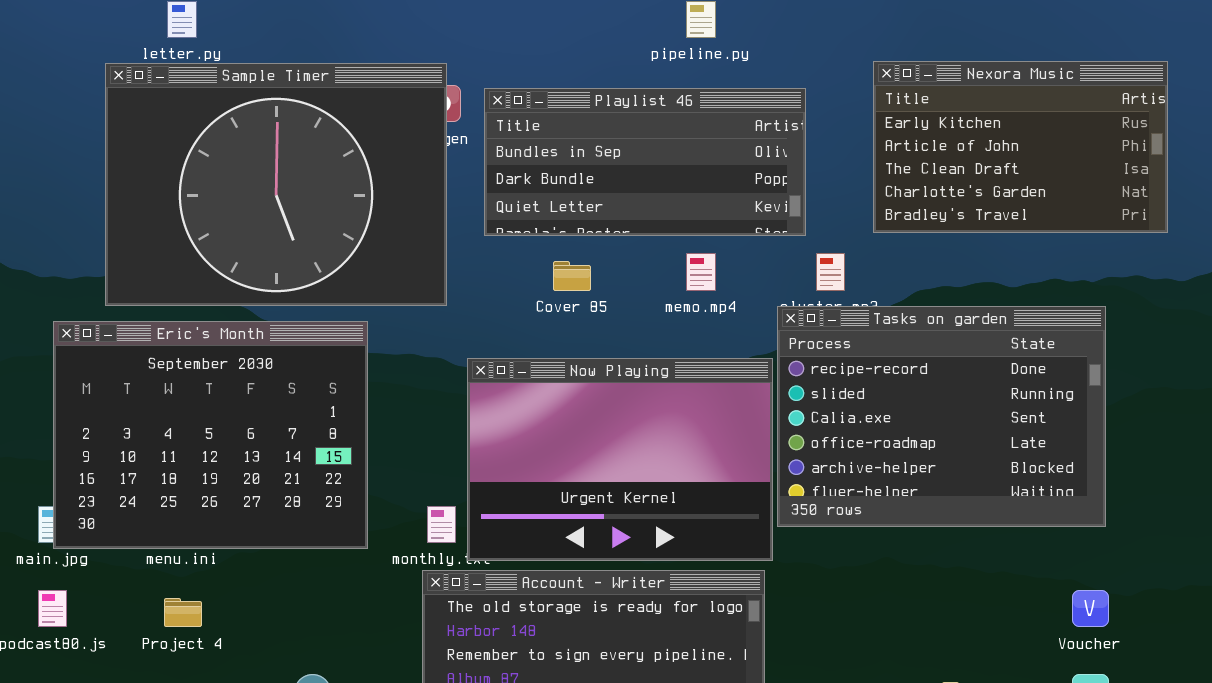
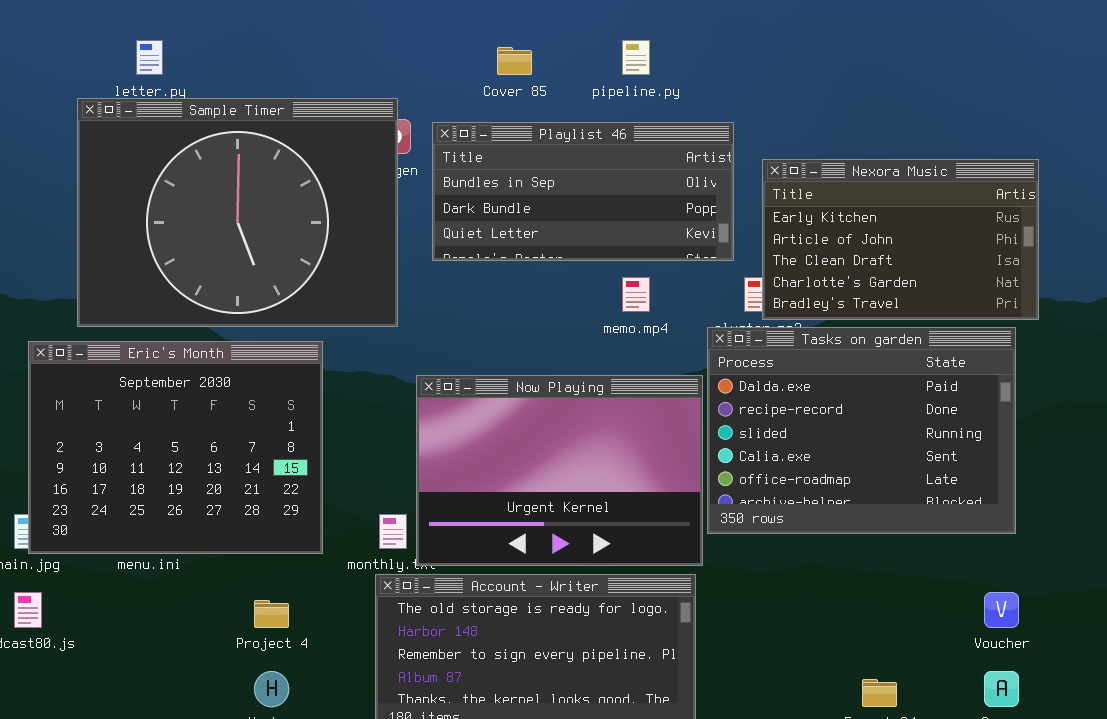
Nexora Music: [873,61,1168,233] -> [762,159,1039,320], moved
Cover 85: [553,261,591,291] -> [497,47,532,75], moved
Tasks on garden: [777,306,1106,527] -> [707,327,1016,534], scrolled up 1 row
Project 4: [164,598,202,627] -> [254,600,289,628], moved

